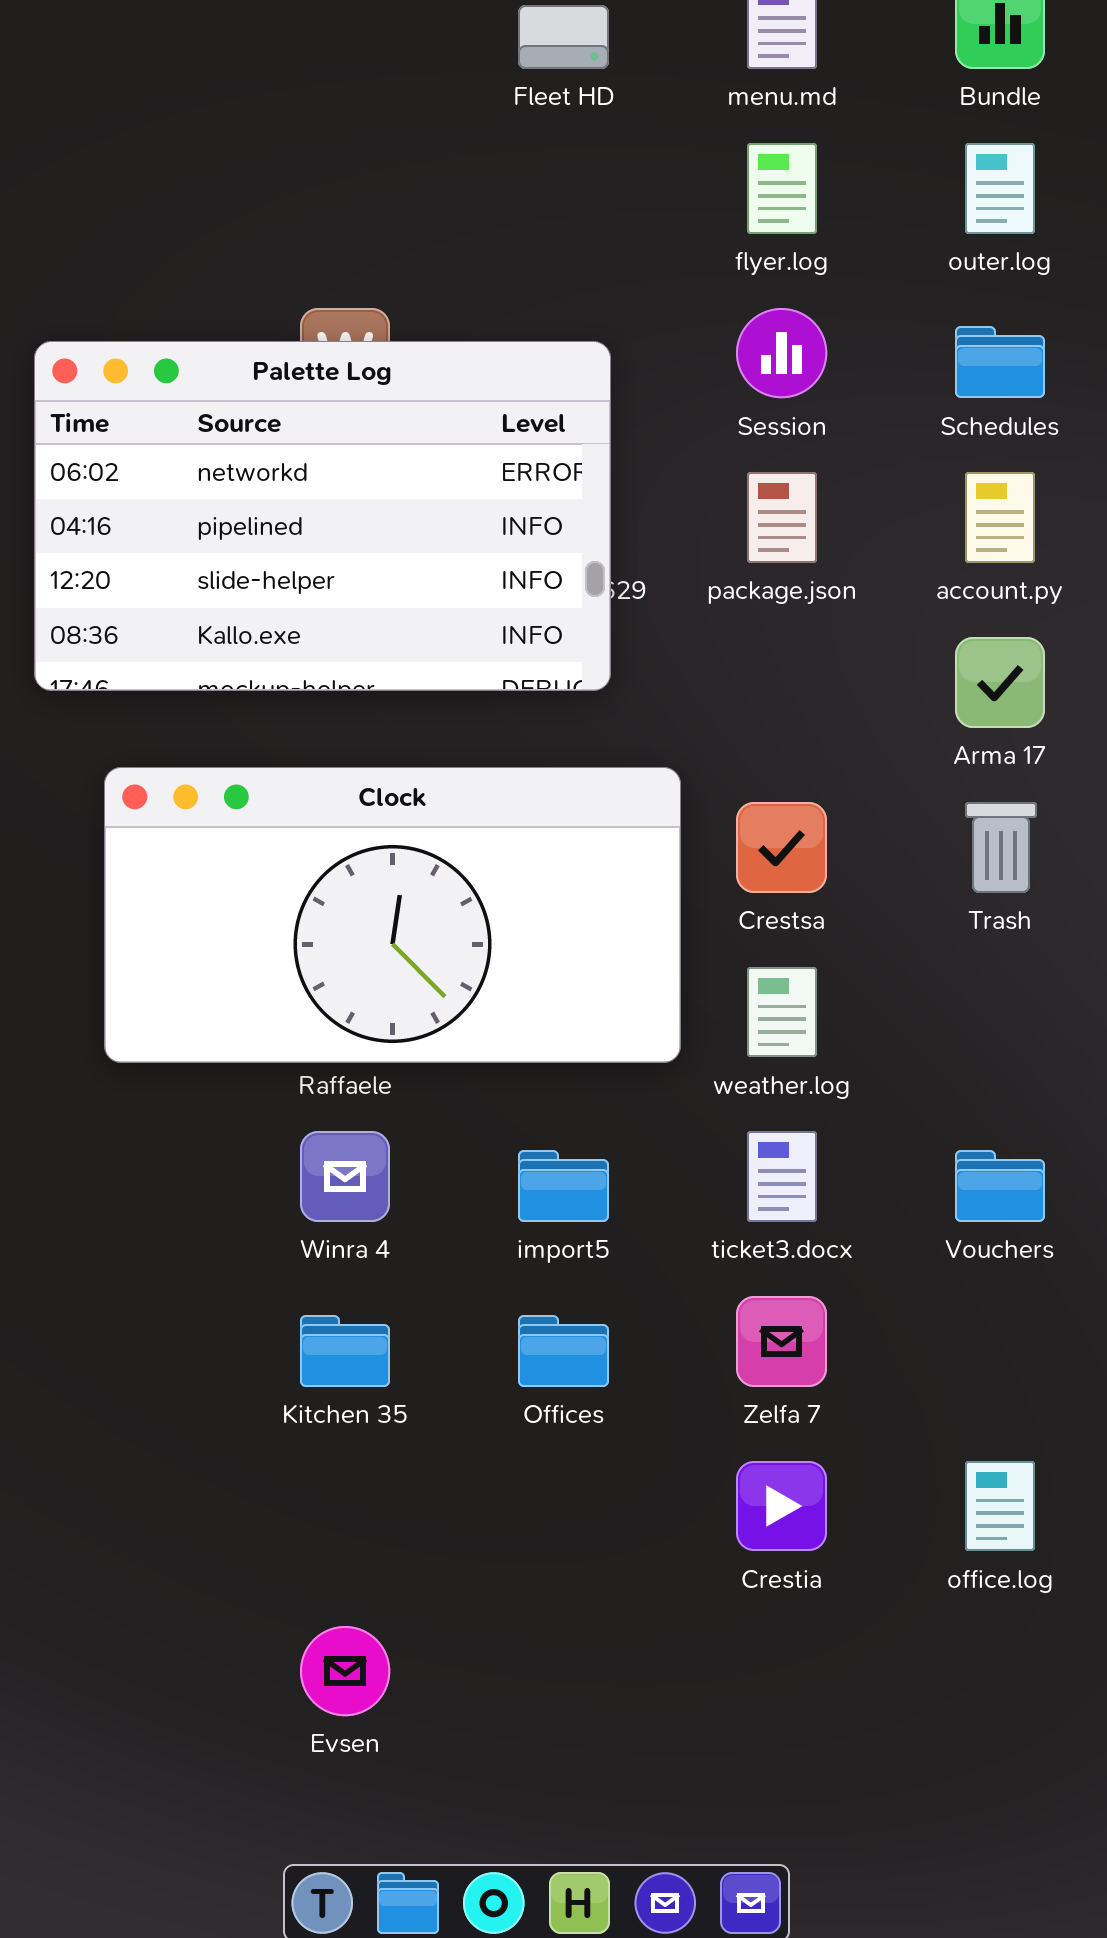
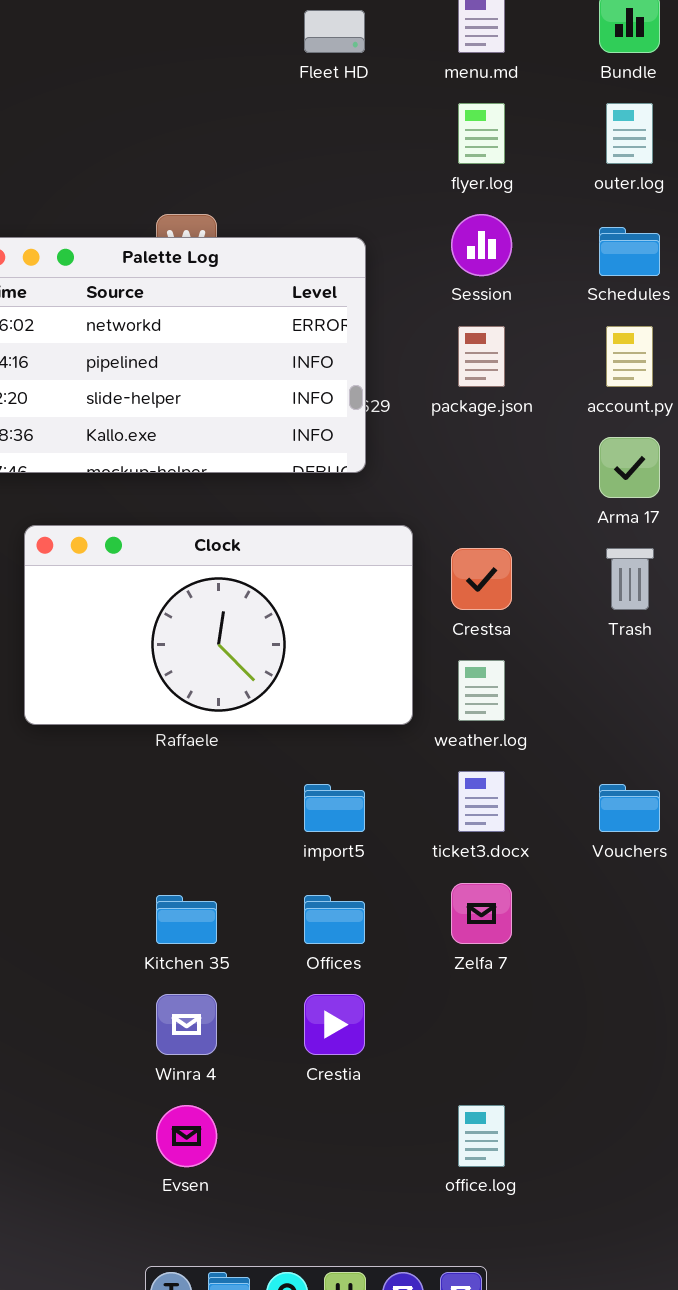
Winra 4: [300,1131,390,1222] -> [156,994,217,1055], moved
Crestia: [736,1461,827,1551] -> [304,994,365,1055], moved
office.log: [965,1461,1035,1551] -> [458,1105,505,1167], moved

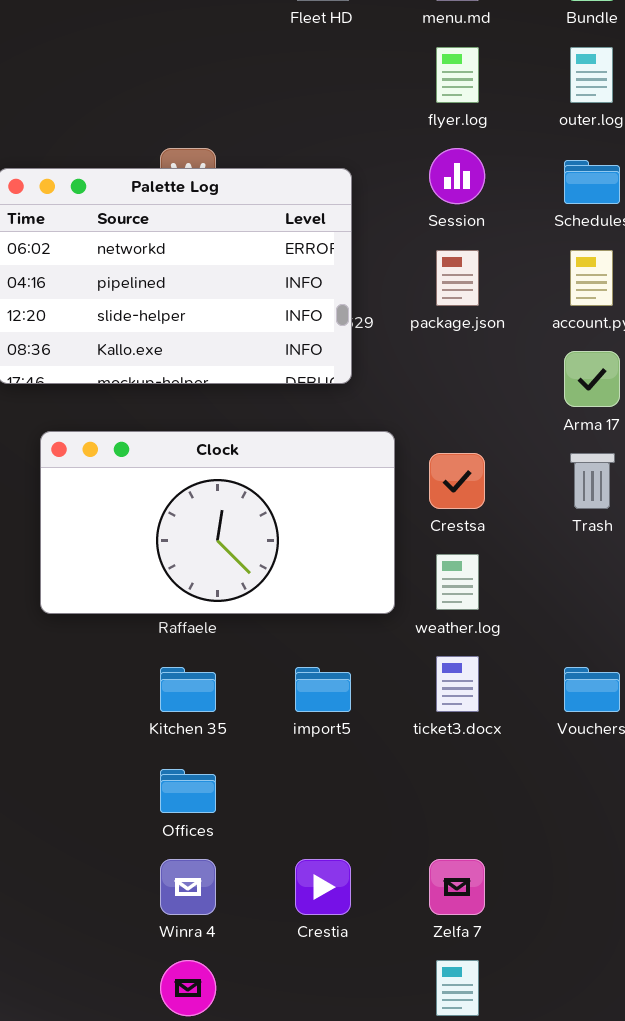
Zelfa 7: [451,883,512,944] -> [429,859,485,915], moved
Kitchen 35: [156,895,217,944] -> [160,667,216,712], moved
Offices: [304,895,365,944] -> [160,769,216,813], moved

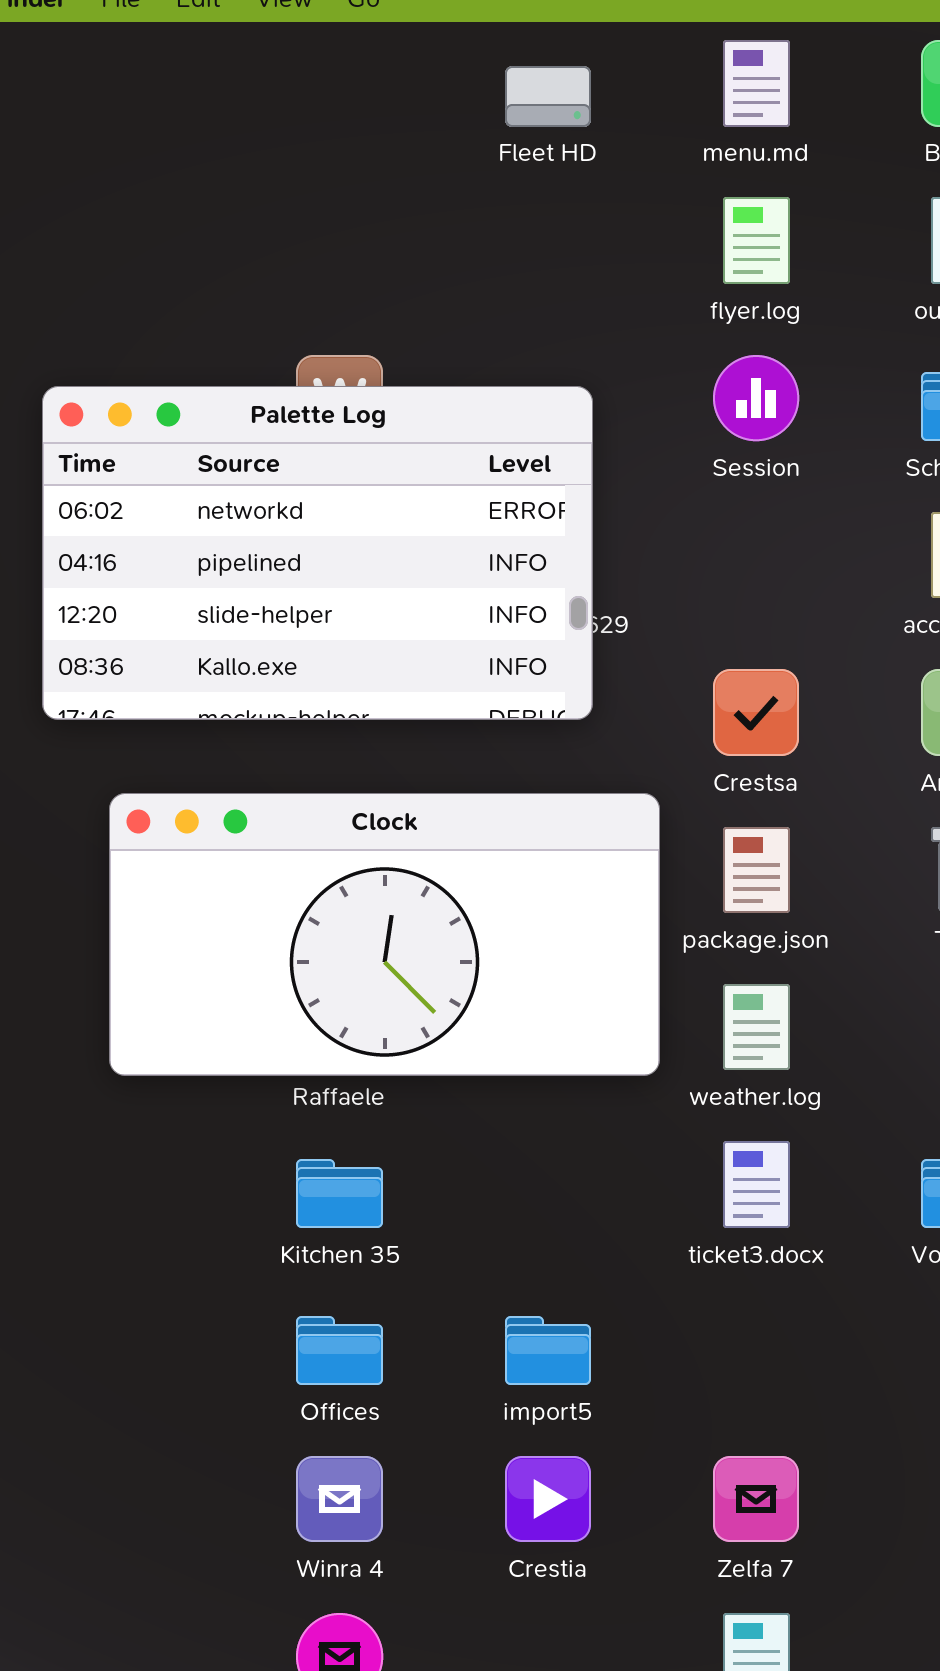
package.json: [436,250,479,306] -> [723,827,790,913], moved
Crestsa: [429,453,485,509] -> [713,669,799,756], moved
import5: [295,667,351,712] -> [505,1316,591,1385], moved

